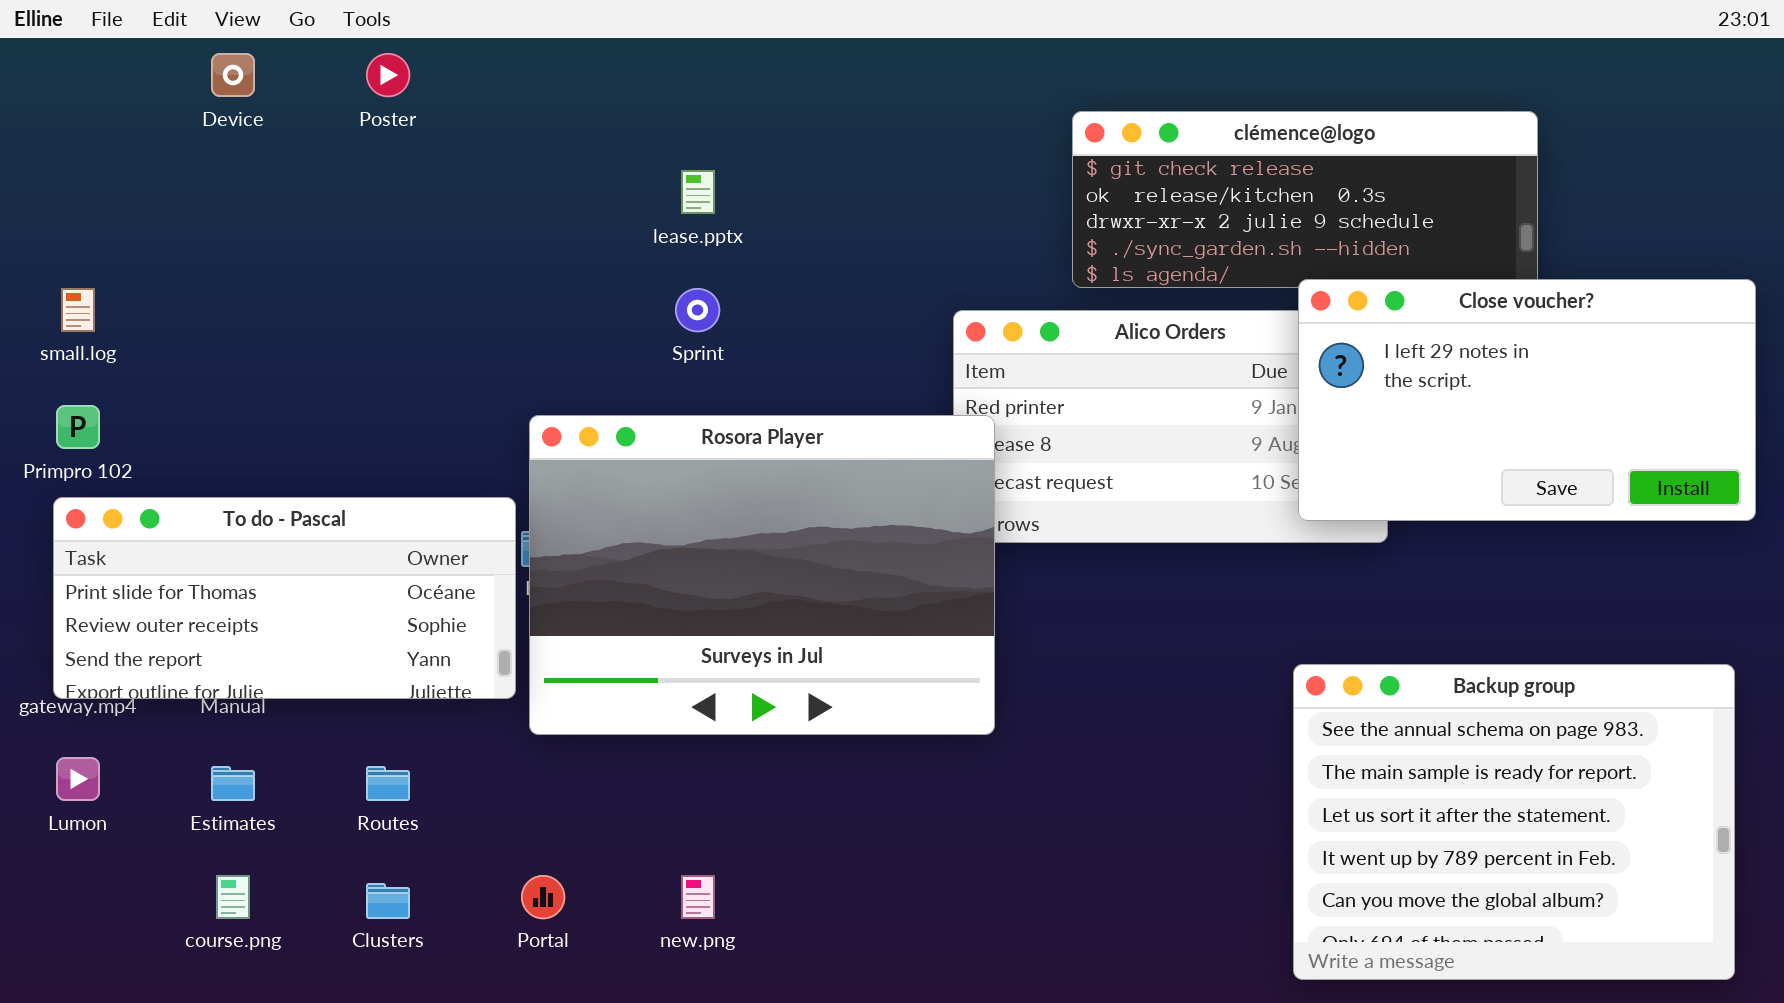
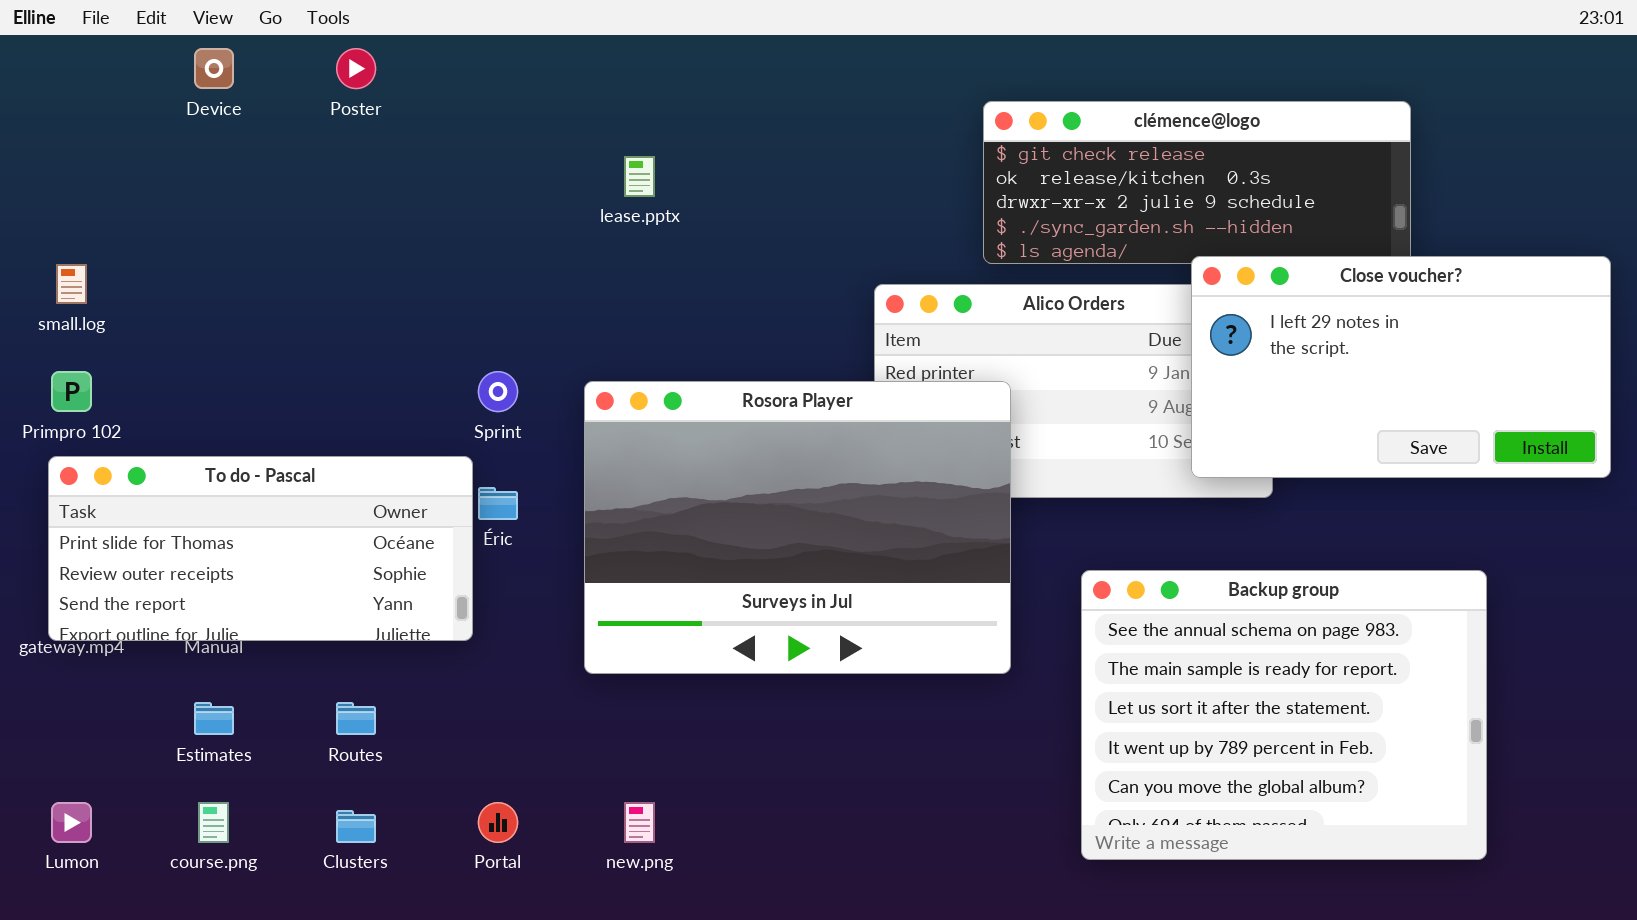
Sprint: [675,288,720,332] -> [478,371,518,412], moved
Rosora Player: [529,415,995,735] -> [584,381,1011,674], moved
Backup group: [1293,664,1735,980] -> [1081,570,1487,860], moved
Lumon: [56,757,100,801] -> [51,802,92,843], moved

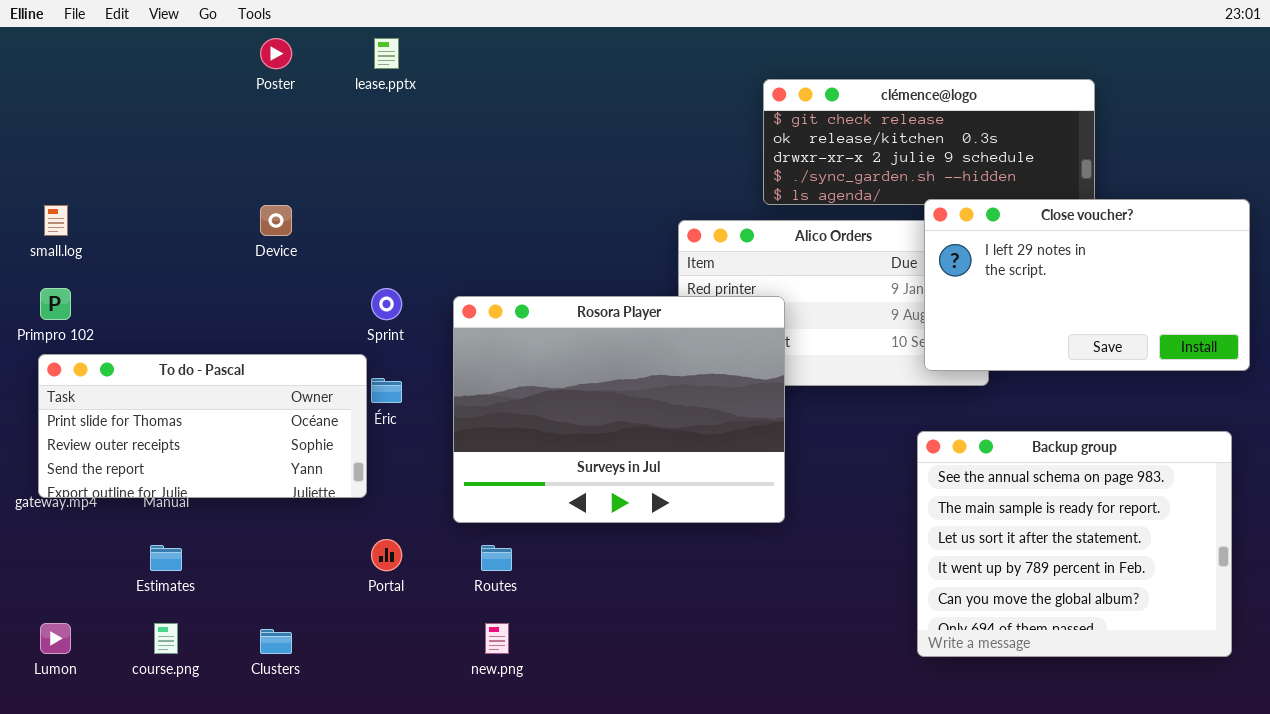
Device: [194,48,234,89] -> [260,205,292,236], moved
lease.pptx: [624,156,655,197] -> [374,38,399,69], moved
Backup group: [1081,570,1487,860] -> [917,431,1232,657], moved
Routes: [336,702,376,735] -> [481,545,512,571], moved
Portal: [478,802,518,843] -> [371,539,402,571], moved

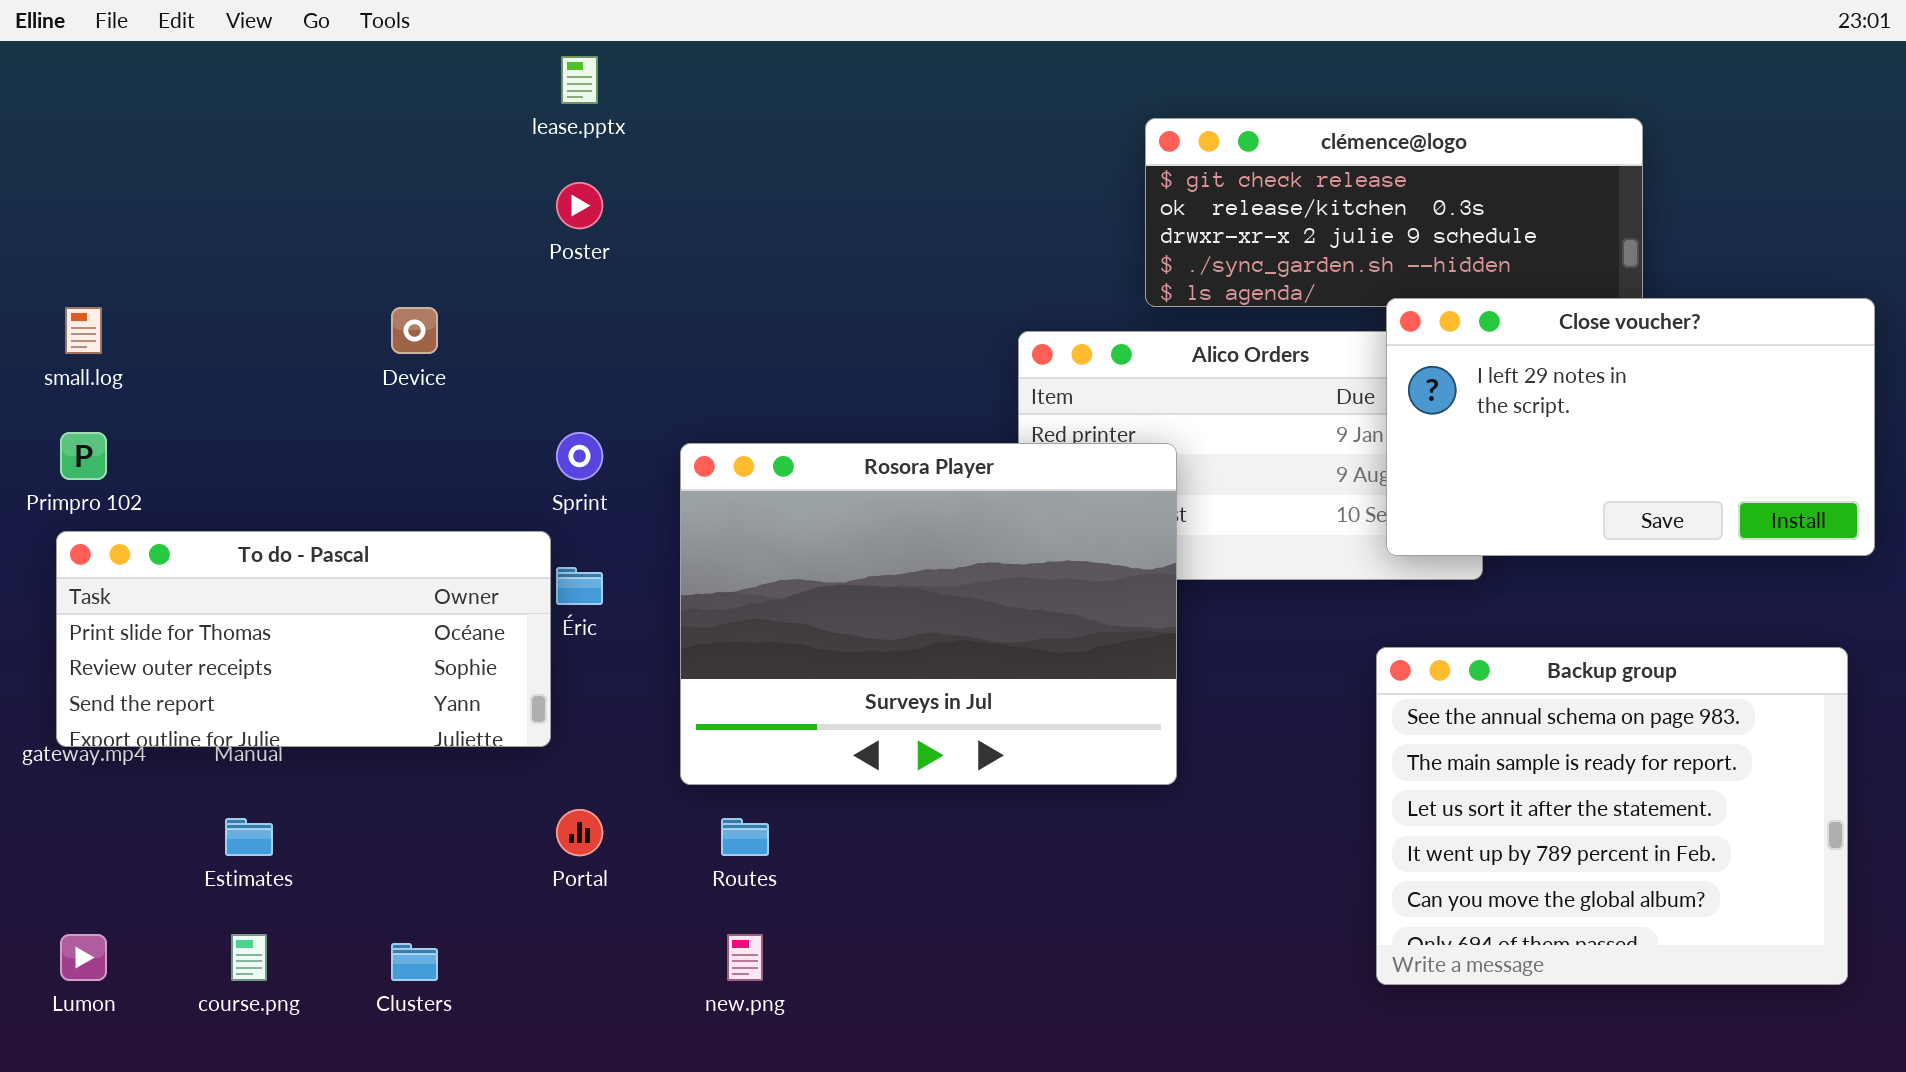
Poster: [260,38,292,69] -> [556,182,603,229], moved

